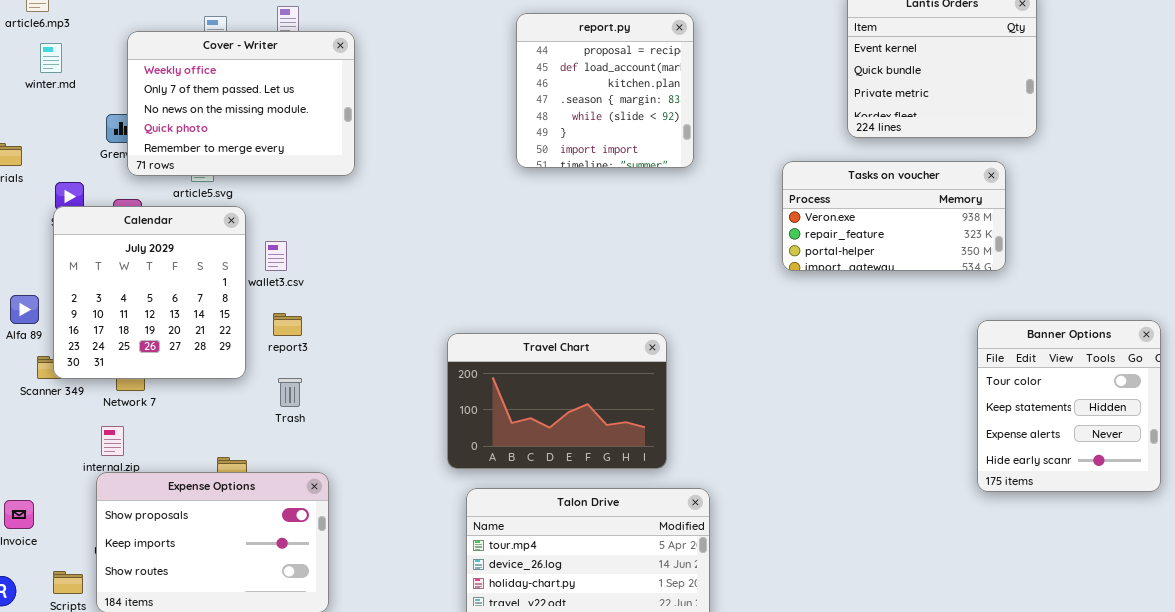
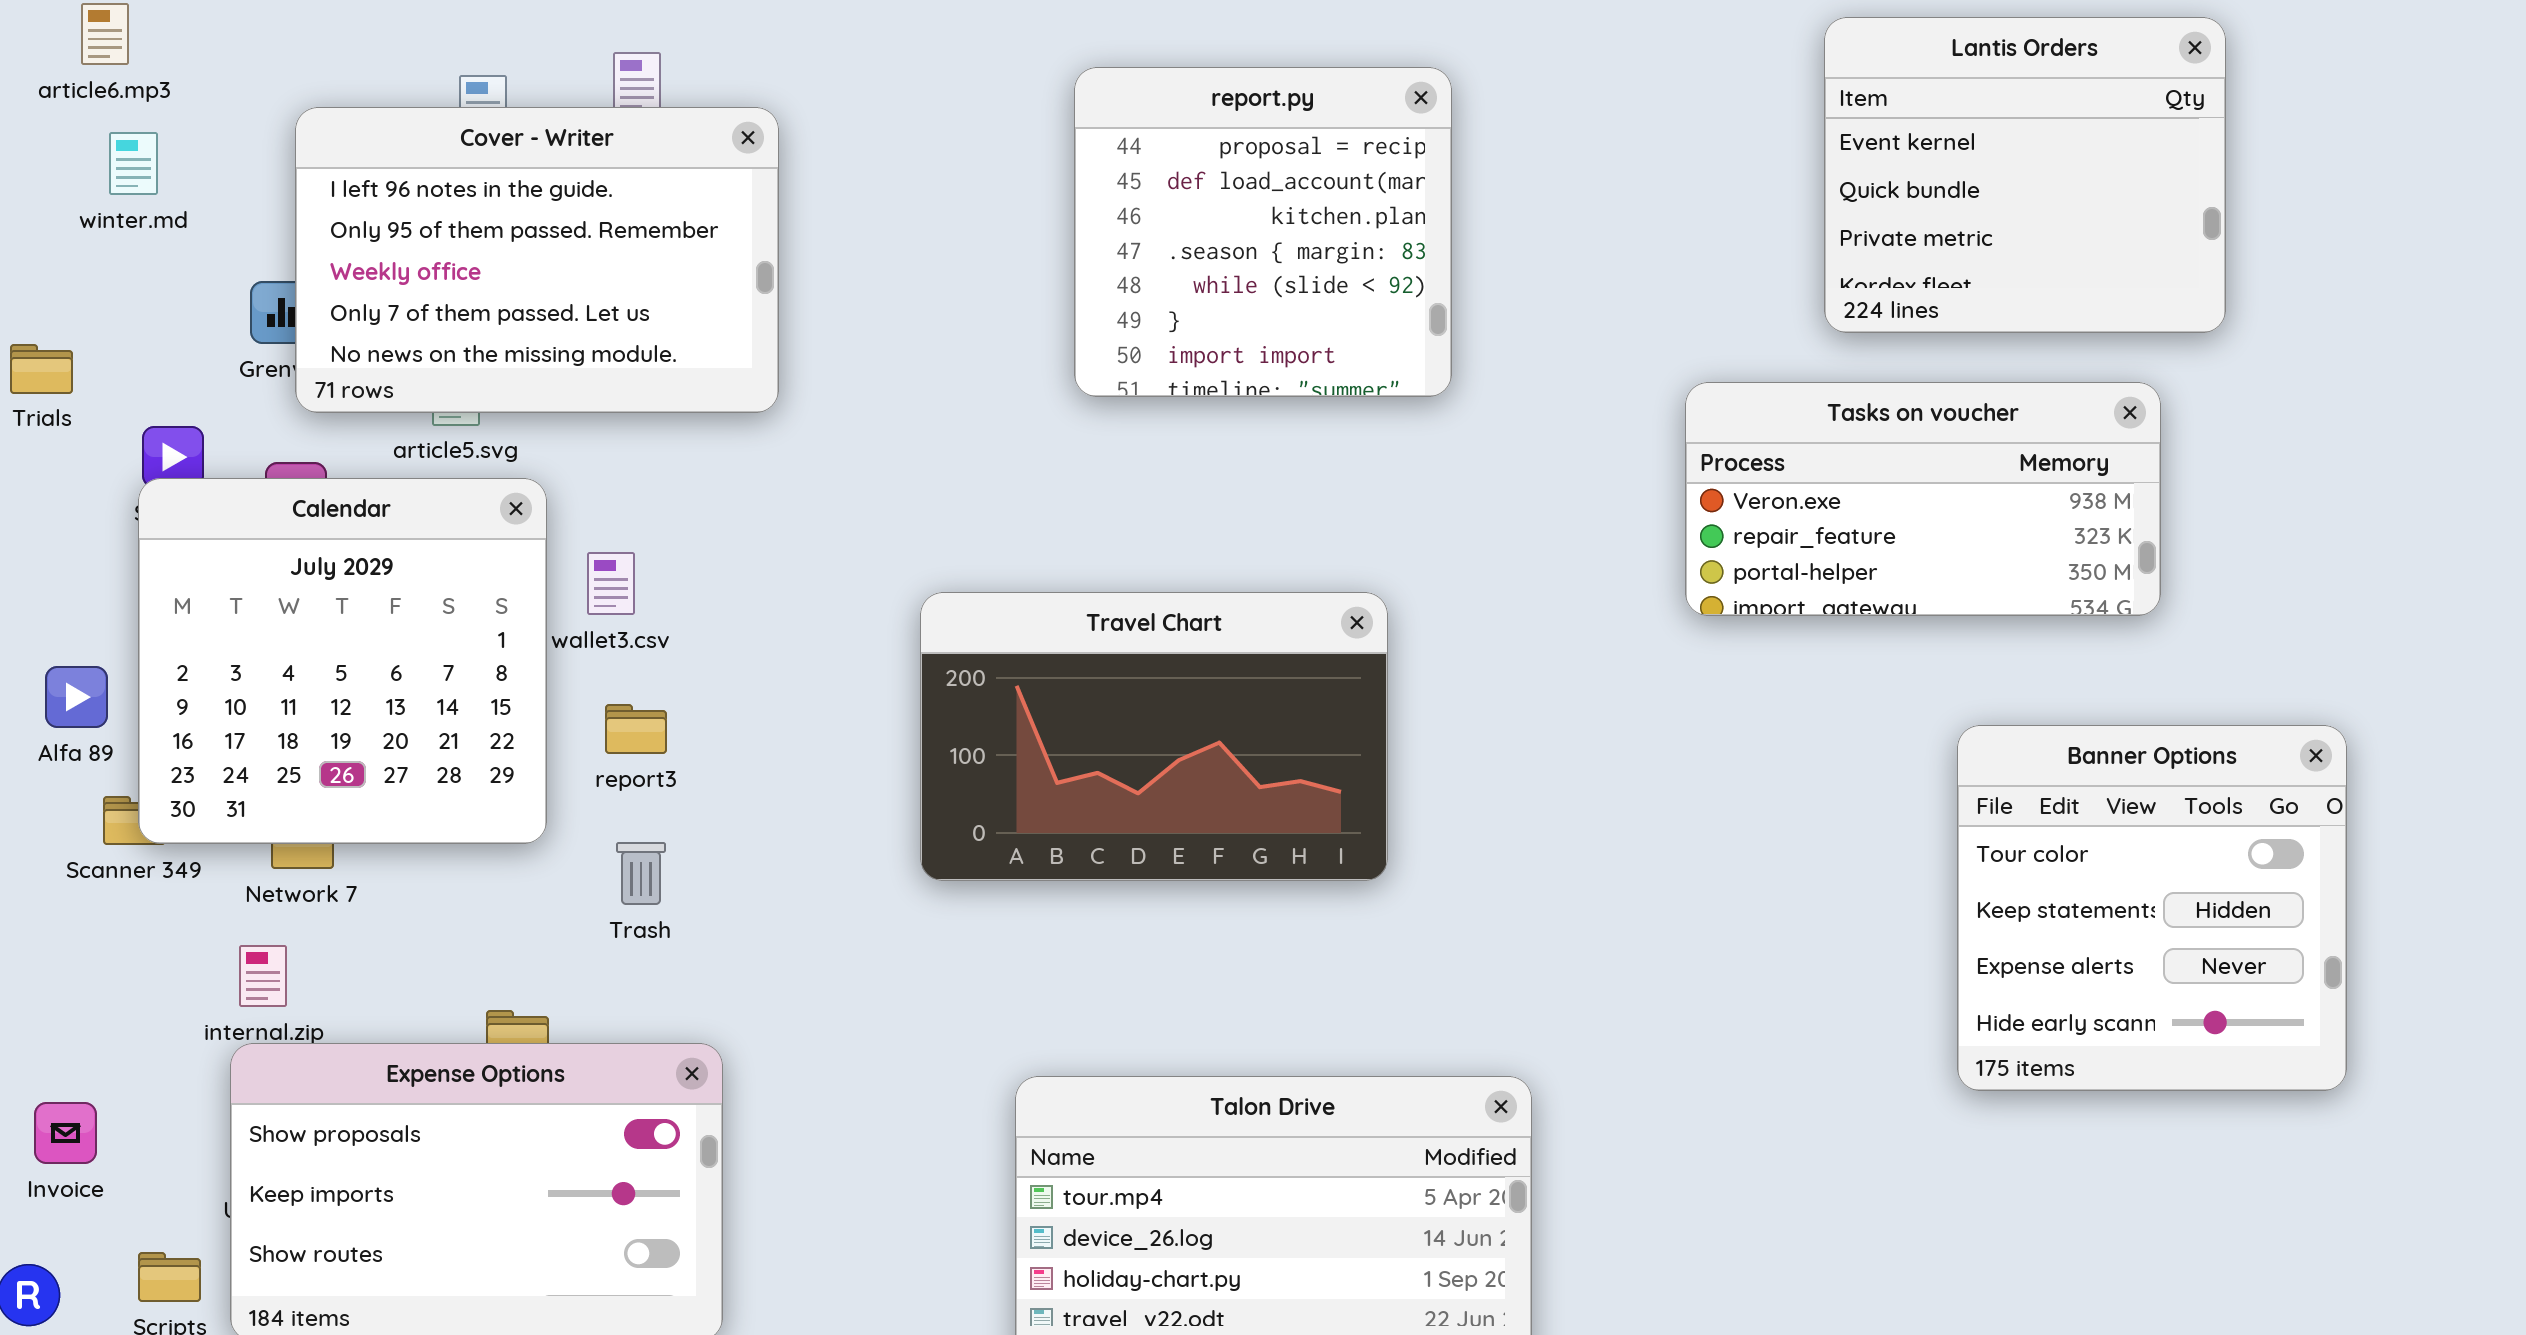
report.py: [516,13,694,168] -> [1074,67,1452,397], moved
Cover - Writer: [127,31,355,176] -> [295,107,779,413], scrolled up 2 rows
Banner Options: [977,320,1161,492] -> [1957,725,2347,1091], moved
Travel Chart: [447,333,667,469] -> [920,592,1388,881], moved

